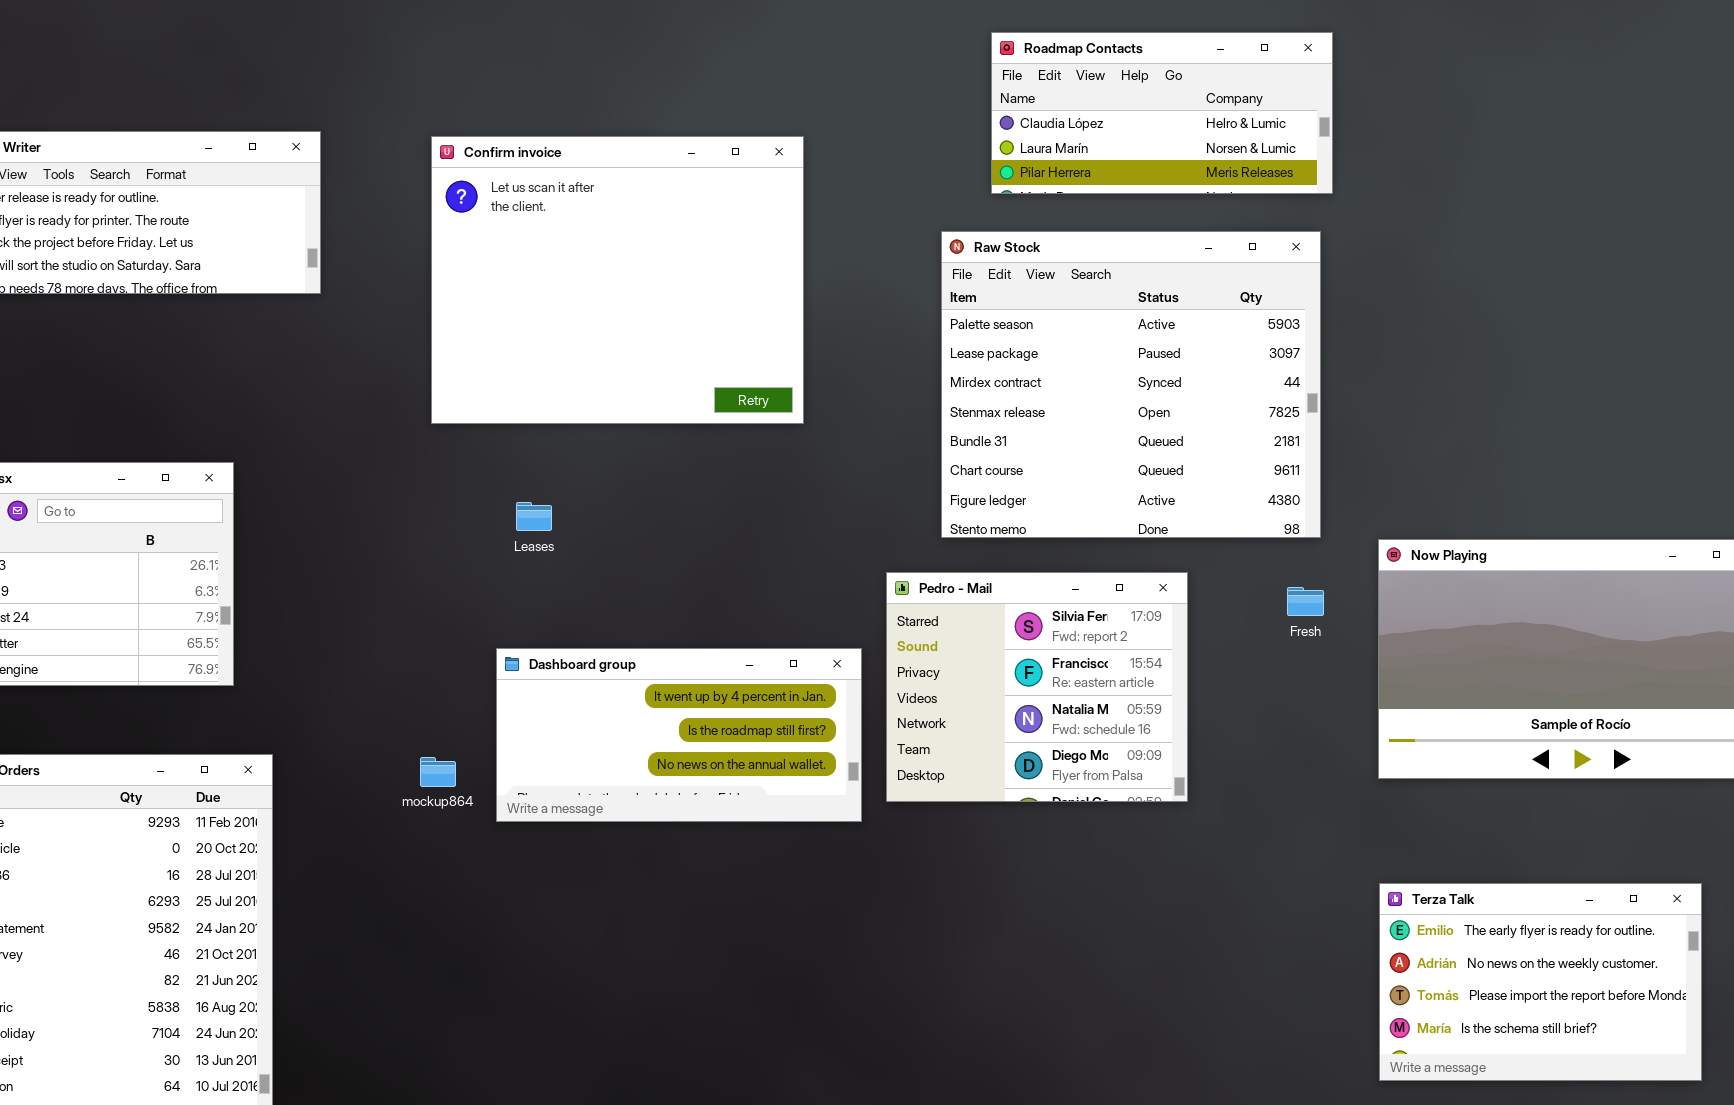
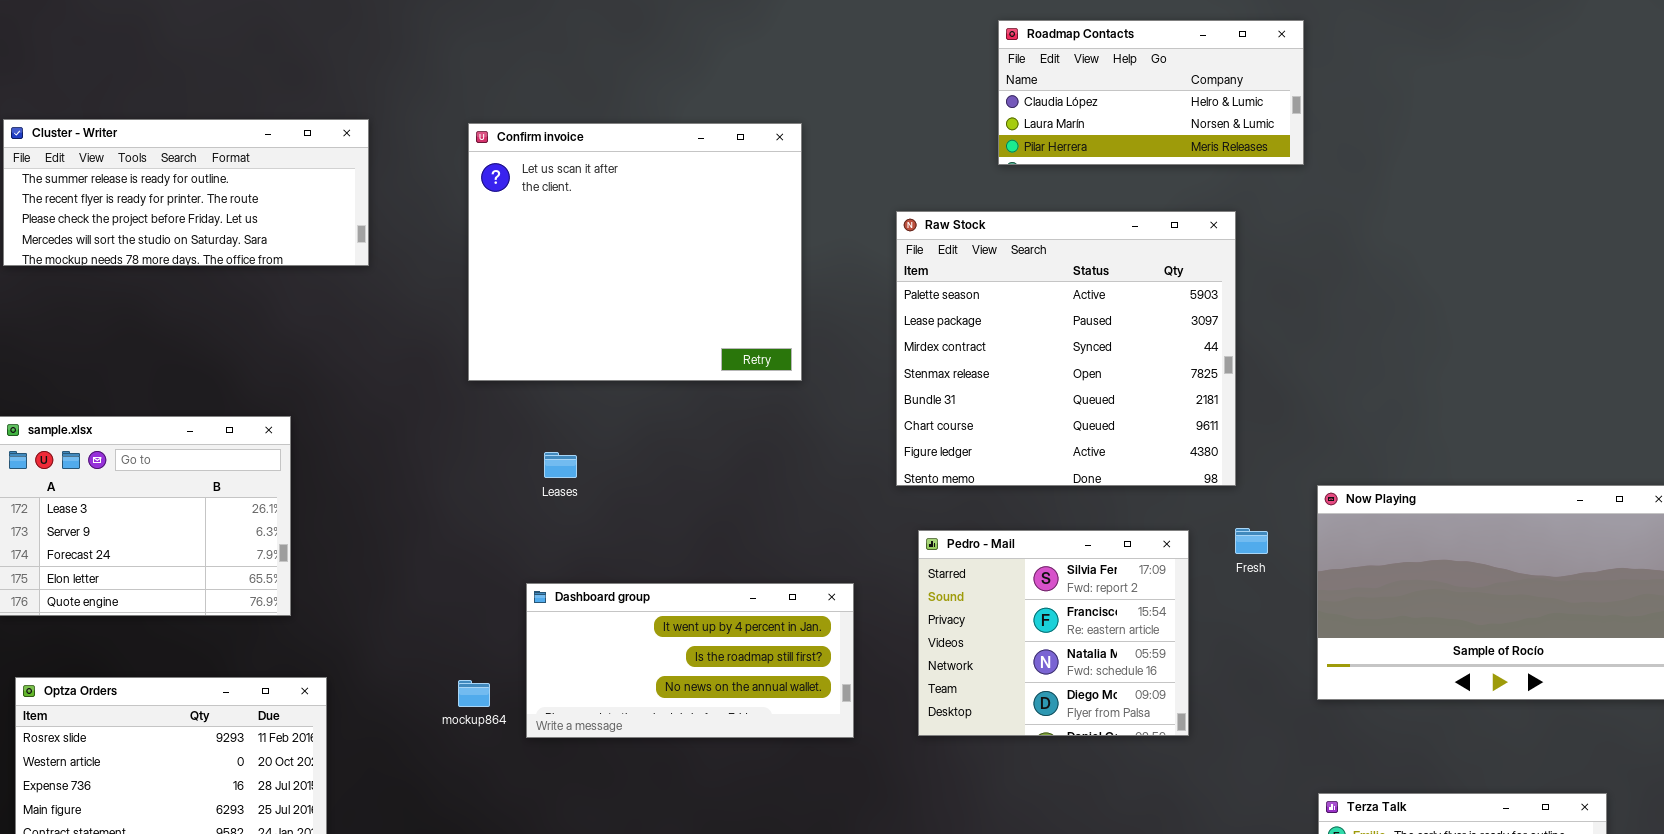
Roadmap Contacts: [991,32,1333,194] -> [998,20,1304,165], moved
Raw Stock: [941,231,1321,538] -> [896,211,1236,486], moved
Pedro - Mail: [886,572,1188,802] -> [918,530,1189,736], moved

